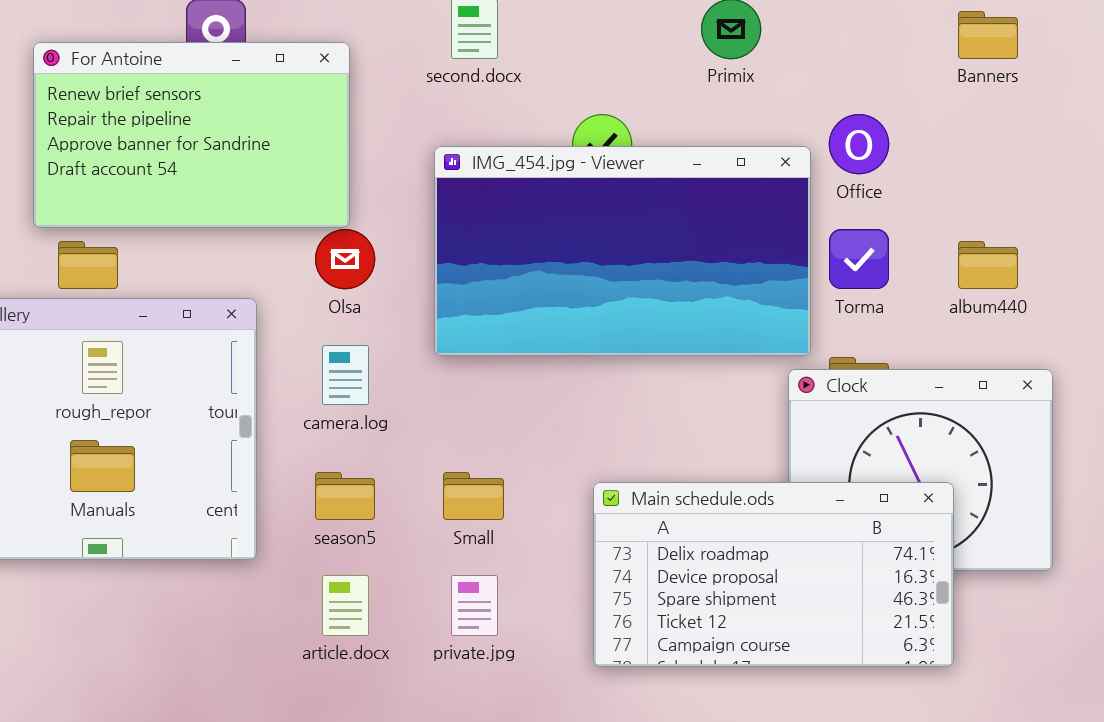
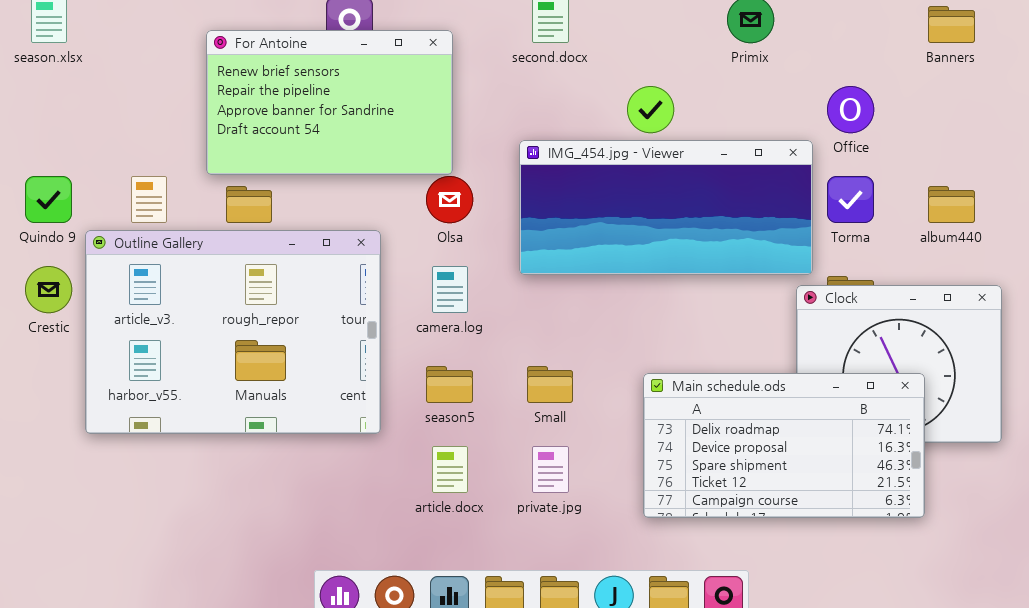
IMG_454.jpg - Viewer: [434,146,811,356] -> [519,140,813,275], resized

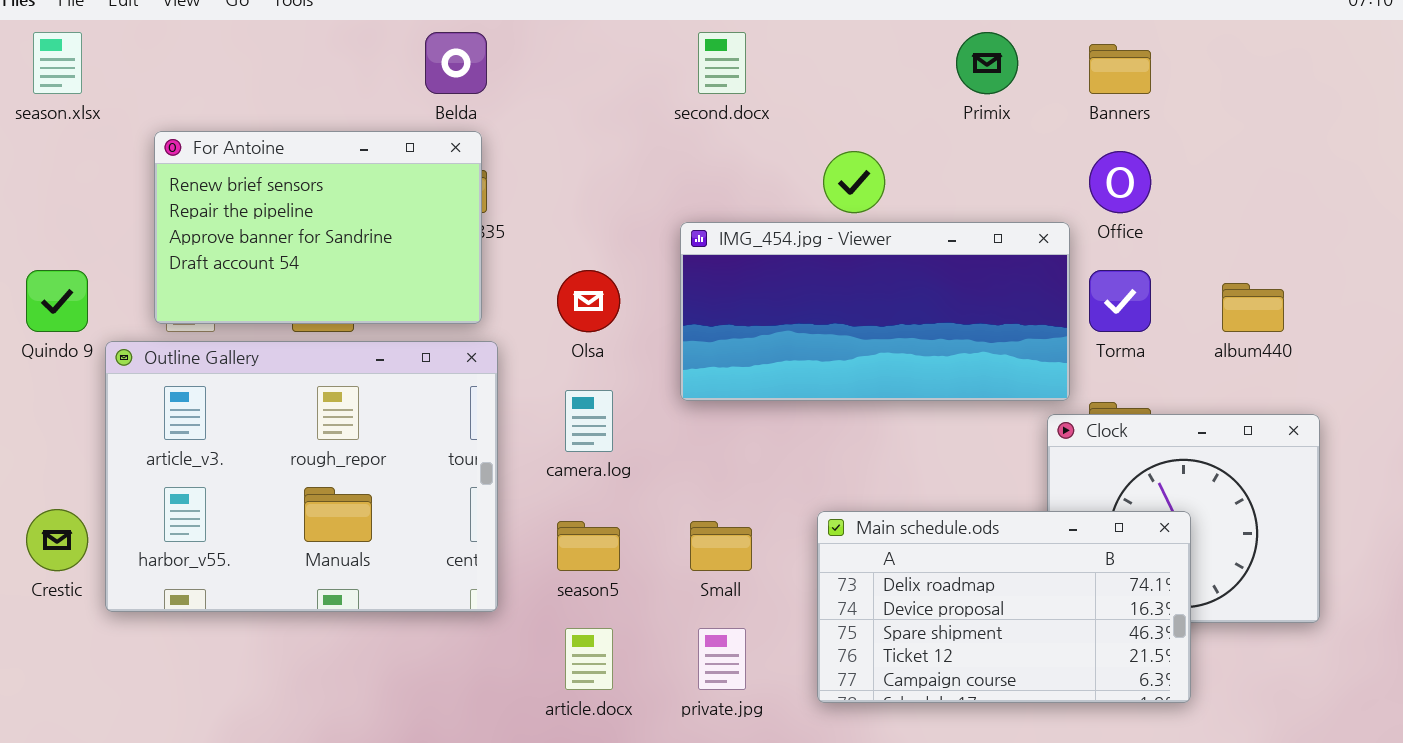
Banners: [928,6,975,43] -> [1089,44,1151,94], moved
For Antoine: [206,30,453,175] -> [154,131,482,324], moved
Crestic: [25,266,72,313] -> [26,509,88,571], moved
Main schedule.ods: [643,373,925,518] -> [817,511,1191,703], moved

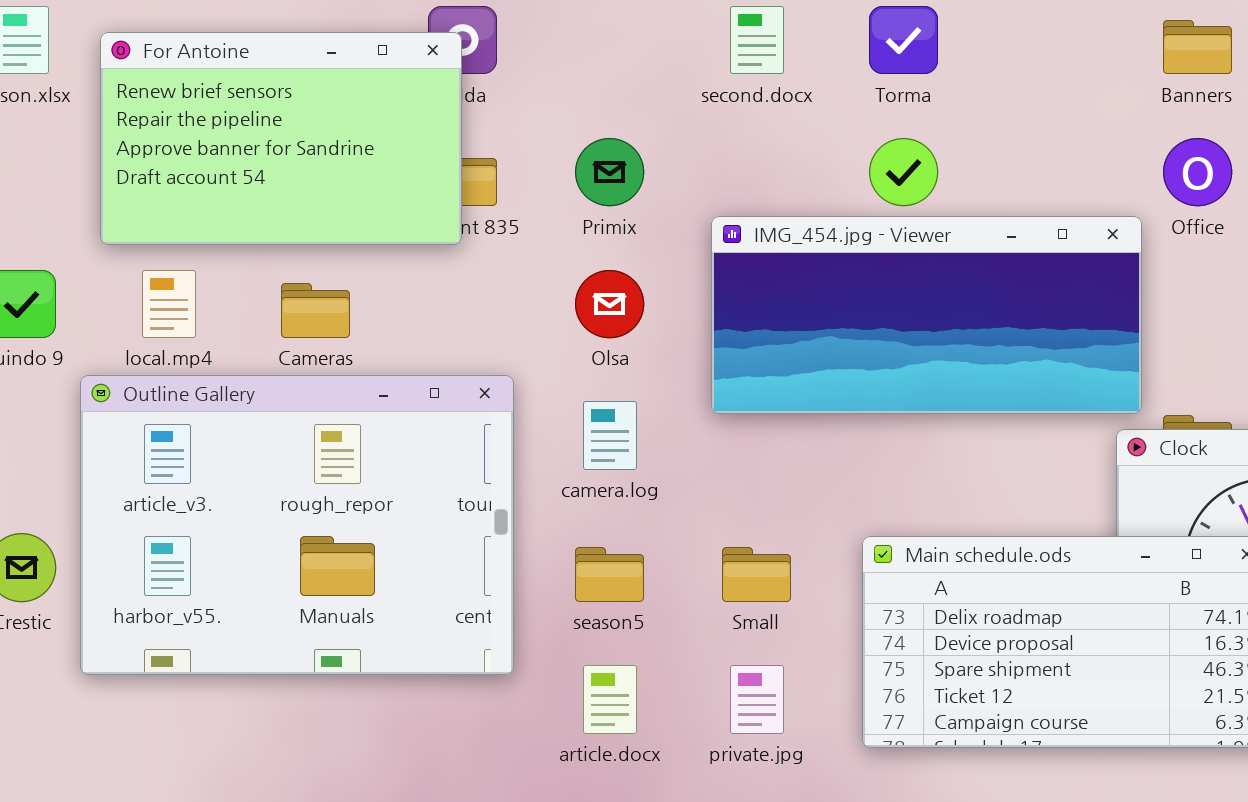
Primix: [956,32,1018,94] -> [575,138,644,206], moved
For Antoine: [154,131,482,324] -> [100,32,462,245], moved
Torma: [1089,270,1151,332] -> [869,6,938,74], moved
Outline Gallery: [105,341,498,612] -> [80,375,514,675], moved

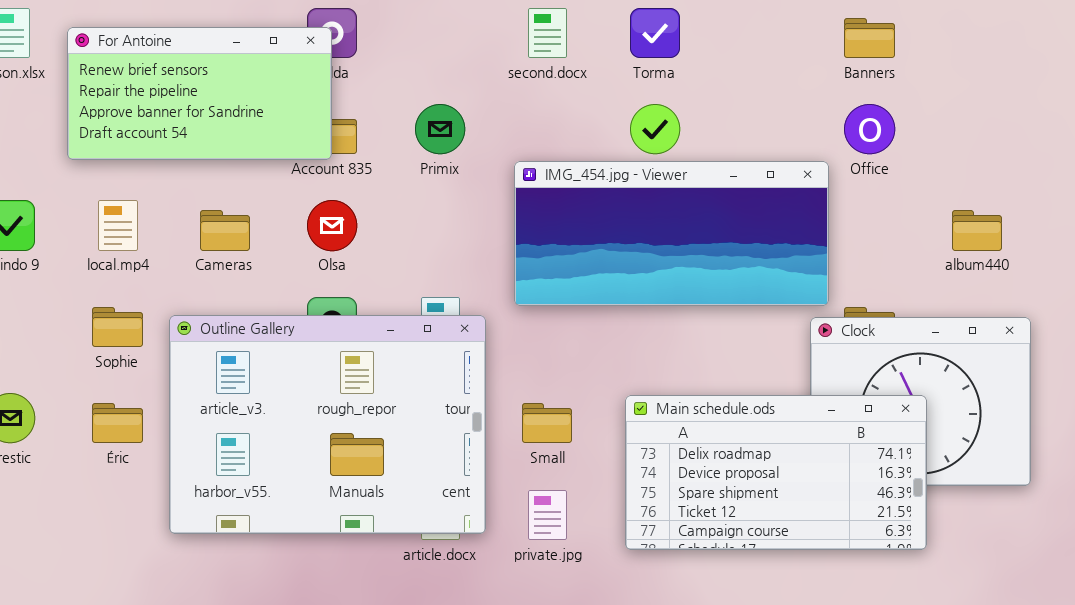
For Antoine: [100,32,462,245] -> [67,27,332,160], resized
Olsa: [575,270,644,338] -> [307,200,357,251], moved
Outline Gallery: [80,375,514,675] -> [169,315,486,534], moved

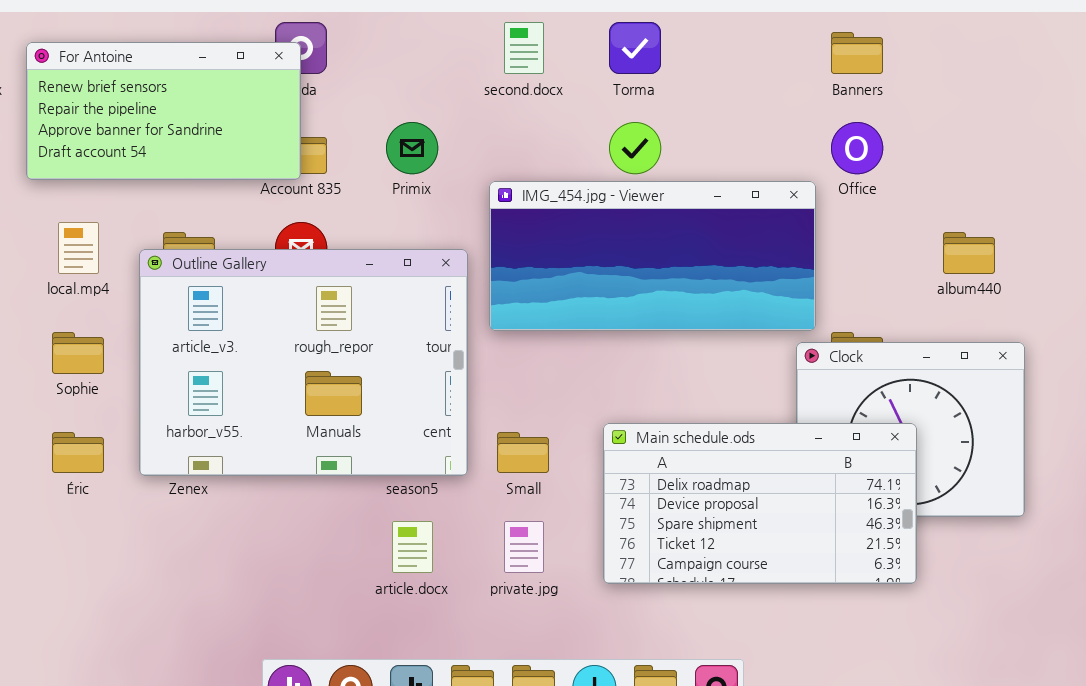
Outline Gallery: [169,315,486,534] -> [139,249,468,476], moved

